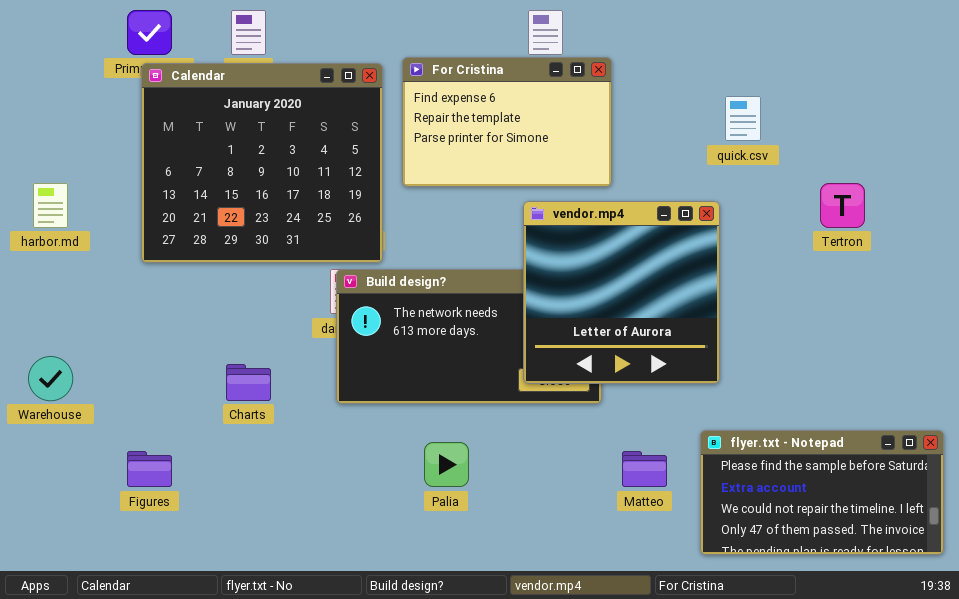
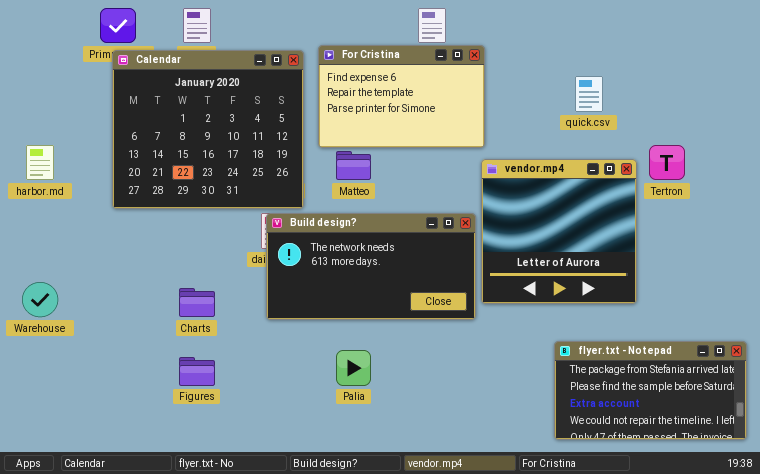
vendor.mp4: [523,201,720,384] -> [481,159,637,304], moved
flyer.txt - Notepad: [700,430,944,555] -> [554,341,747,440], scrolled up 1 row
Figures: [127,451,172,487] -> [179,357,215,386], moved
Matteo: [622,451,667,487] -> [336,151,371,180], moved

